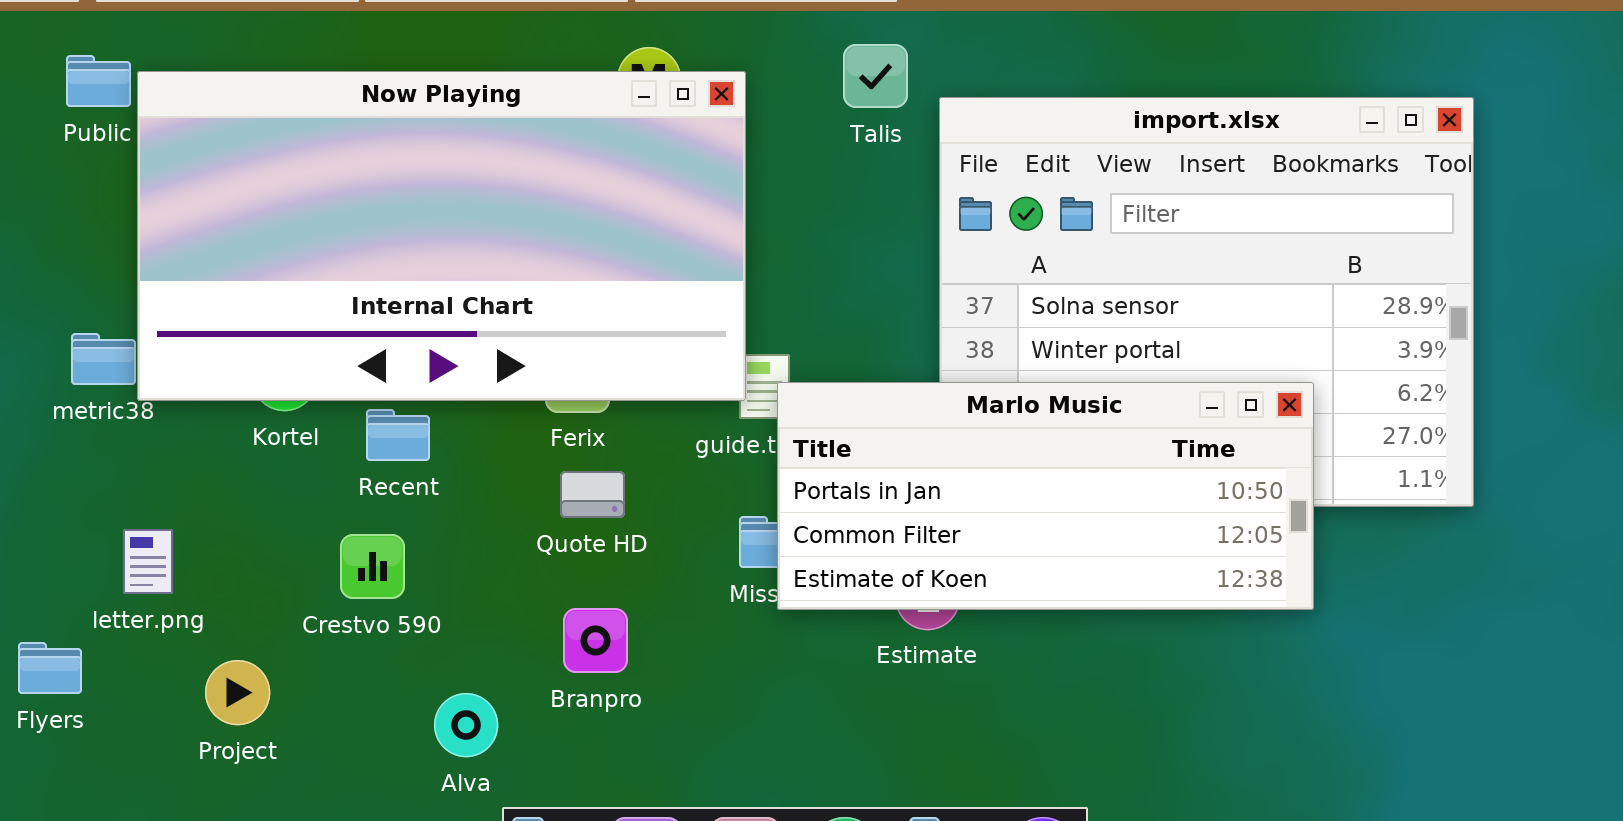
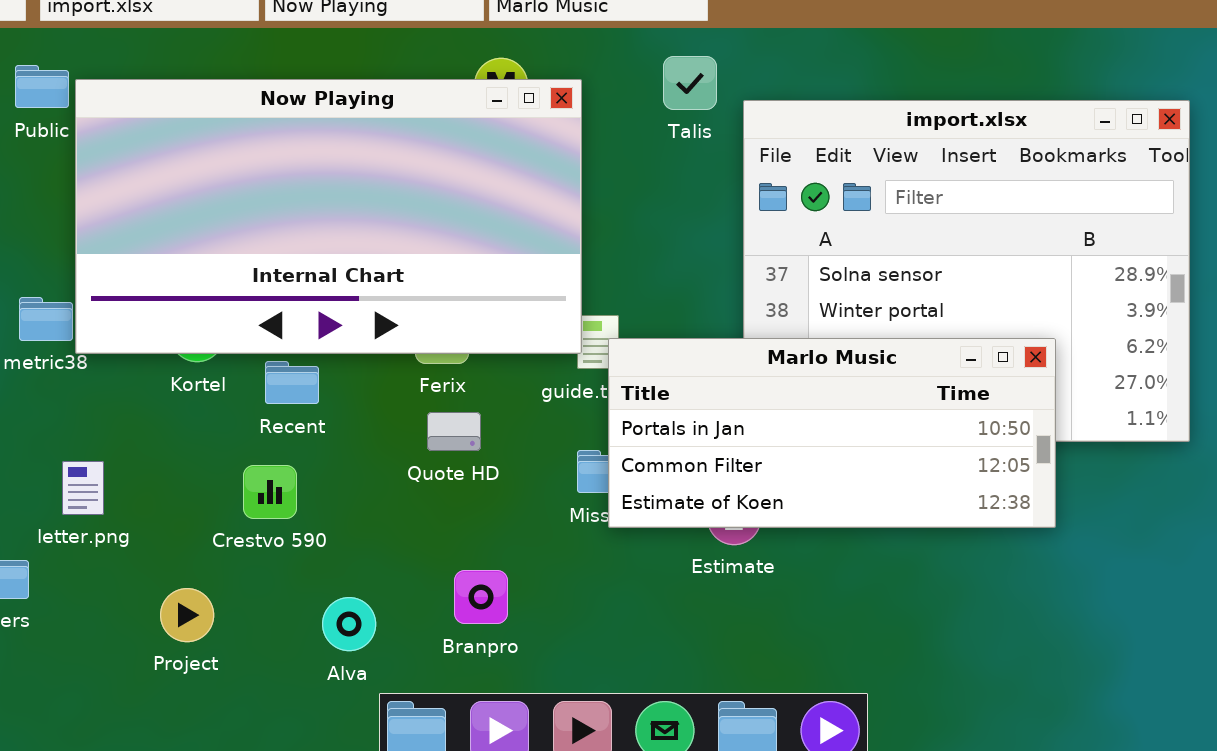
Branpro: [563,608,628,673] -> [454,570,508,624], moved
Project: [205,660,270,725] -> [160,588,214,642], moved

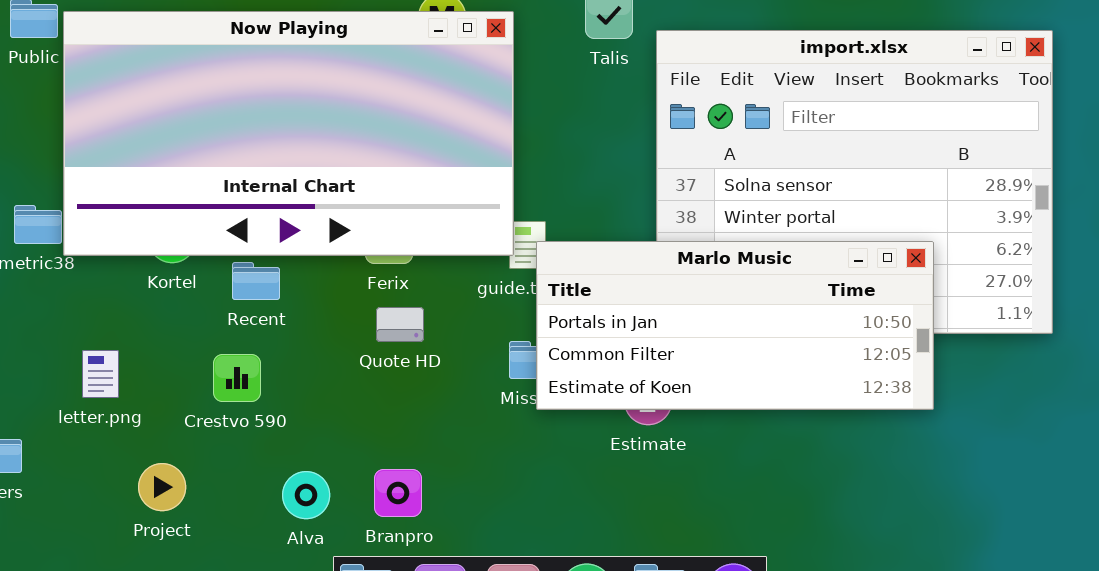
letter.png: [62,461,104,515] -> [82,350,119,398], moved
Branpro: [454,570,508,624] -> [374,469,422,517], moved

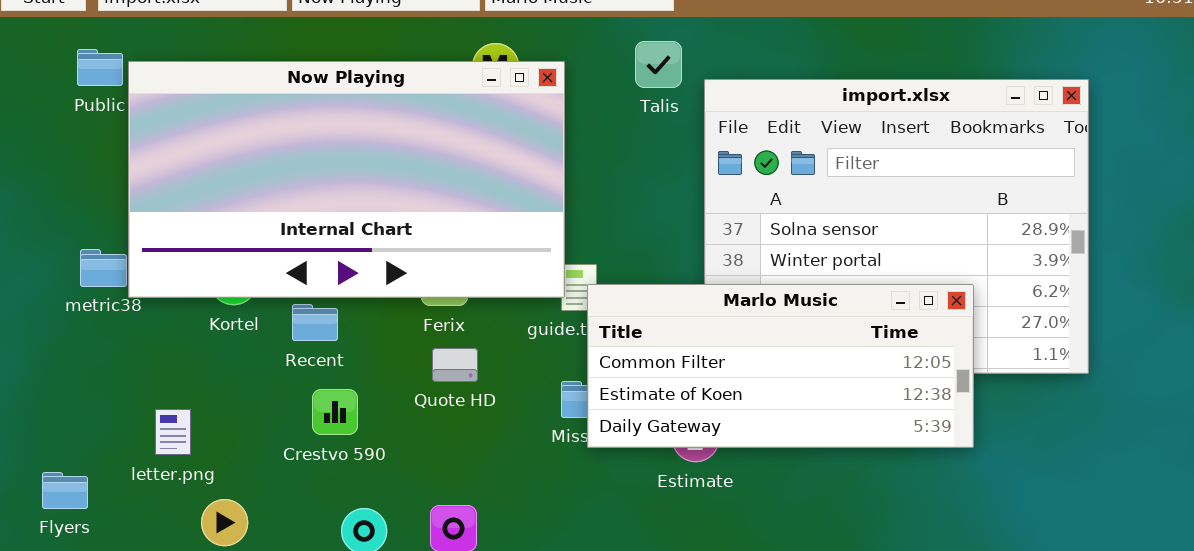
Marlo Music: [536,241,934,410] -> [587,284,974,448], scrolled down 1 row
letter.png: [82,350,119,398] -> [155,409,191,455], moved
Crestvo 590: [213,354,261,402] -> [312,389,358,435], moved

